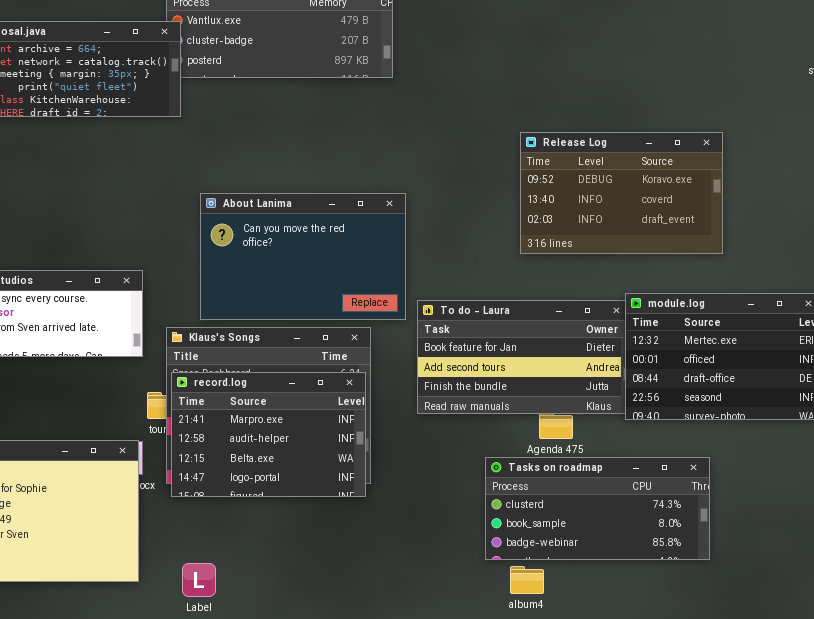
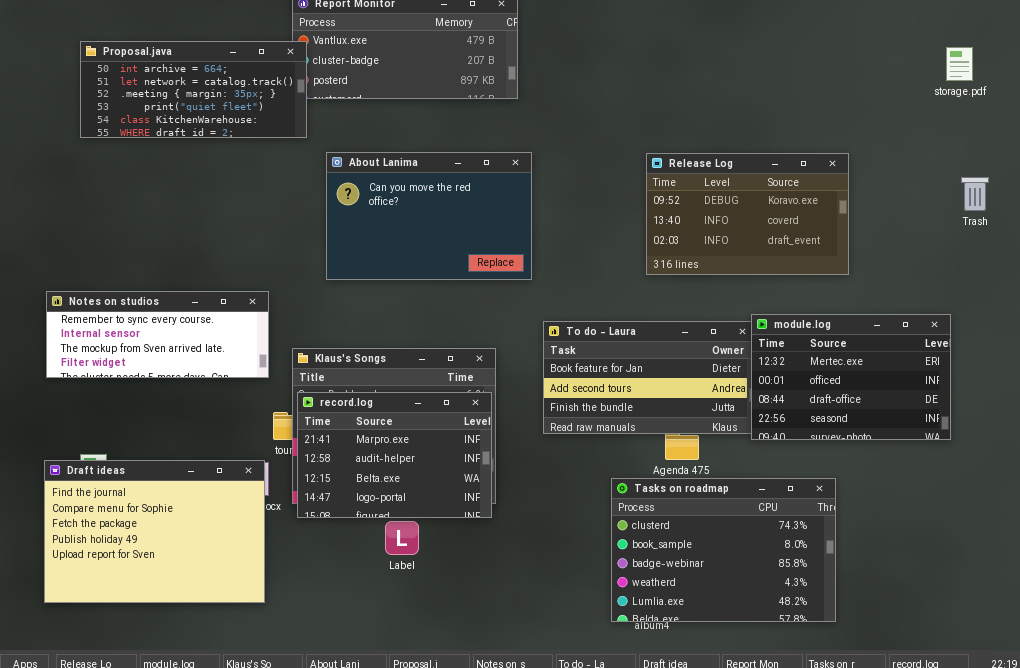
About Lanima: [200,193,406,320] -> [326,152,532,280], moved
Tasks on roadmap: [485,457,710,560] -> [611,478,836,622], resized
Label: [182,563,216,597] -> [385,521,419,555], moved

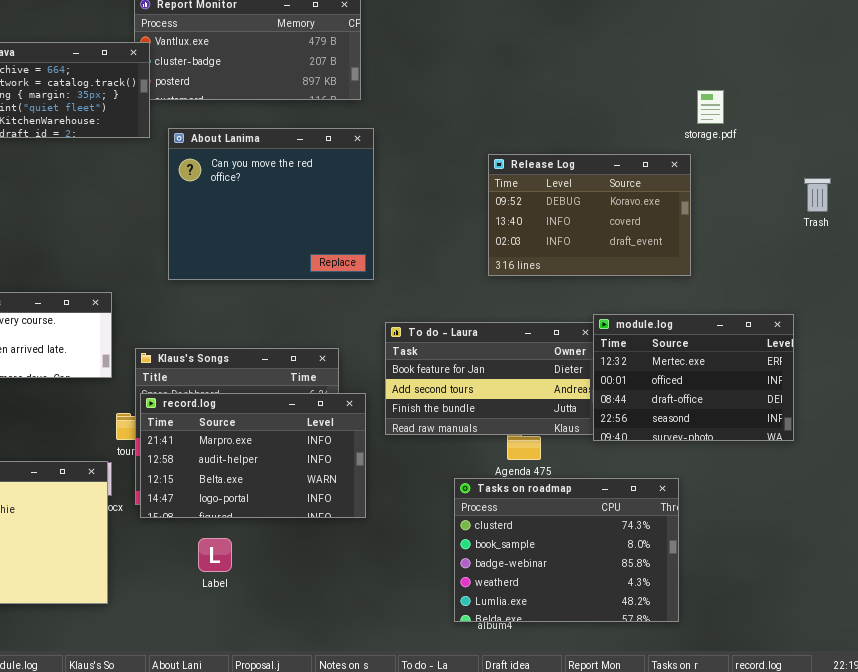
storage.pdf: [946,47,973,81] -> [697,90,724,124], moved
About Lanima: [326,152,532,280] -> [168,128,374,280], resized
record.log: [297,392,492,518] -> [140,393,366,518], resized
Label: [385,521,419,555] -> [198,538,232,572], moved

